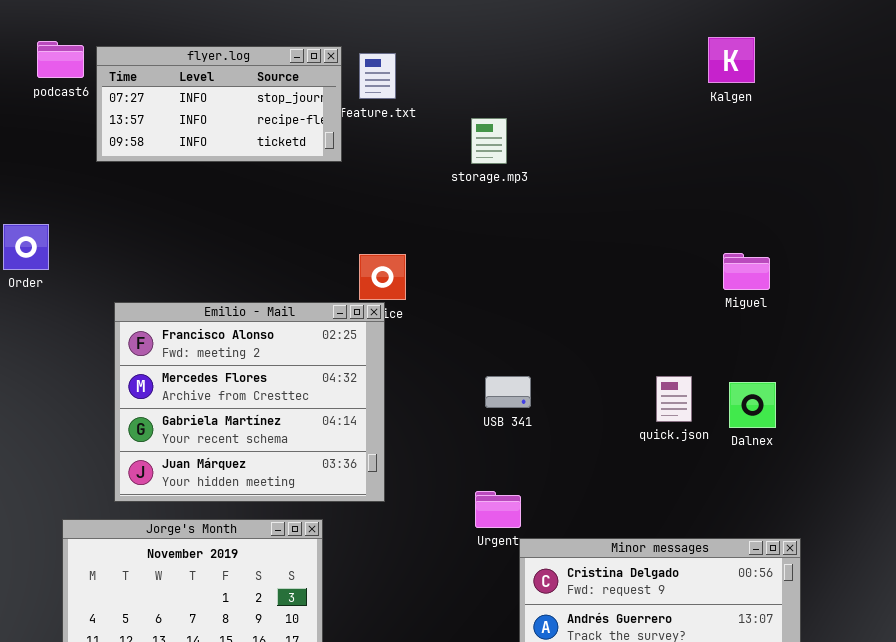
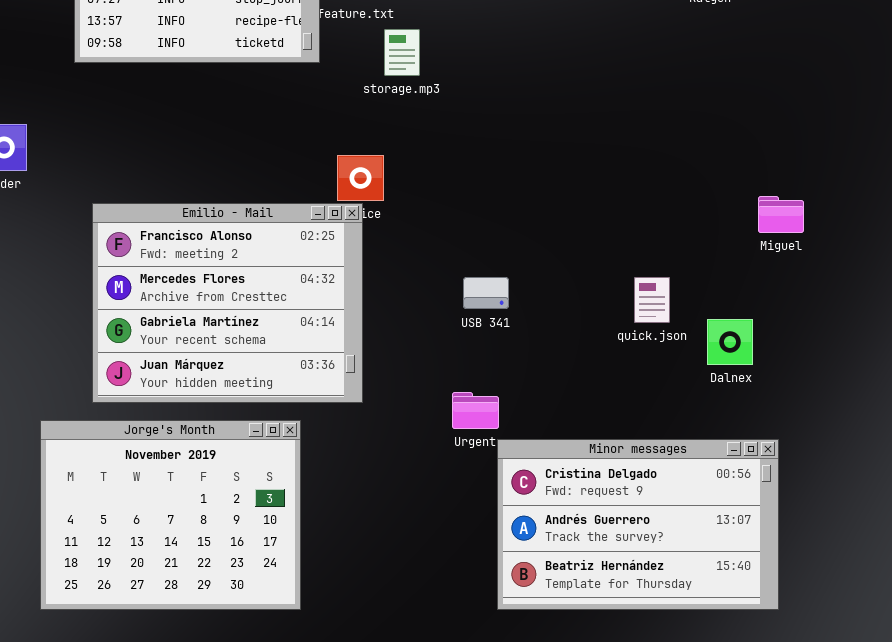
storage.mp3: [471,118,507,164] -> [384,29,420,76], moved
Miguel: [723,253,770,290] -> [758,196,804,233], moved
Dalnex: [729,382,776,428] -> [707,319,753,365], moved

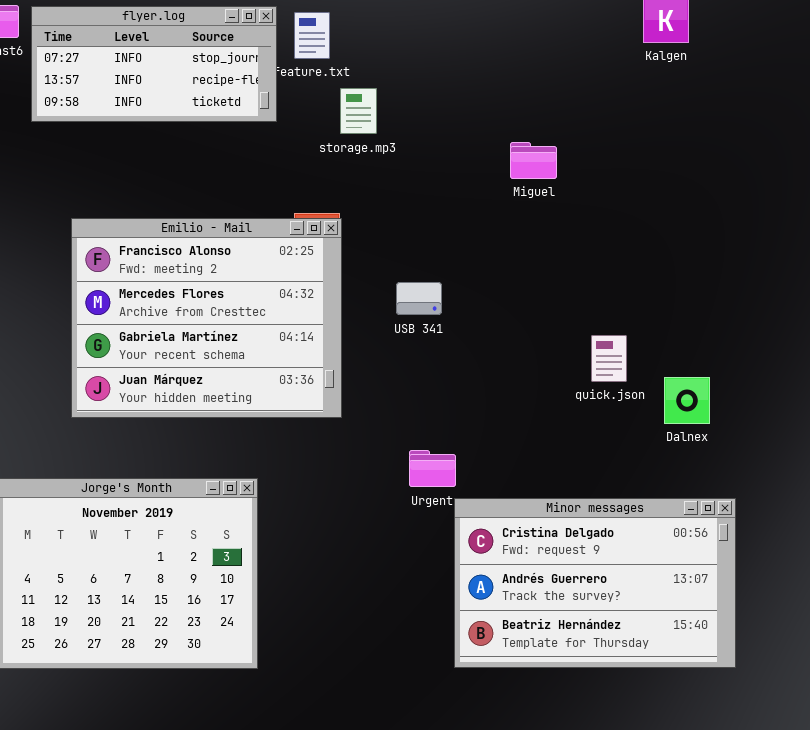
Miguel: [758,196,804,233] -> [510,142,557,179], moved
Emilio - Mail: [92,203,363,403] -> [71,218,342,418], moved
USB 341: [463,277,509,309] -> [396,282,442,315], moved

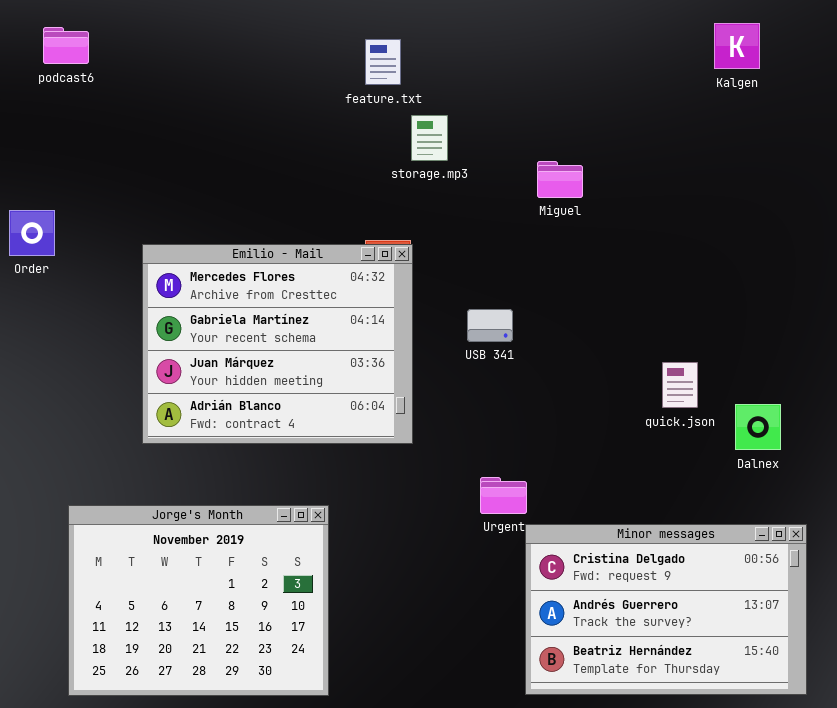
flyer.log: [31,6,277,122] -> none, closed
Miguel: [510,142,557,179] -> [537,161,583,198], moved
Emilio - Mail: [71,218,342,418] -> [142,244,413,444], scrolled down 1 row

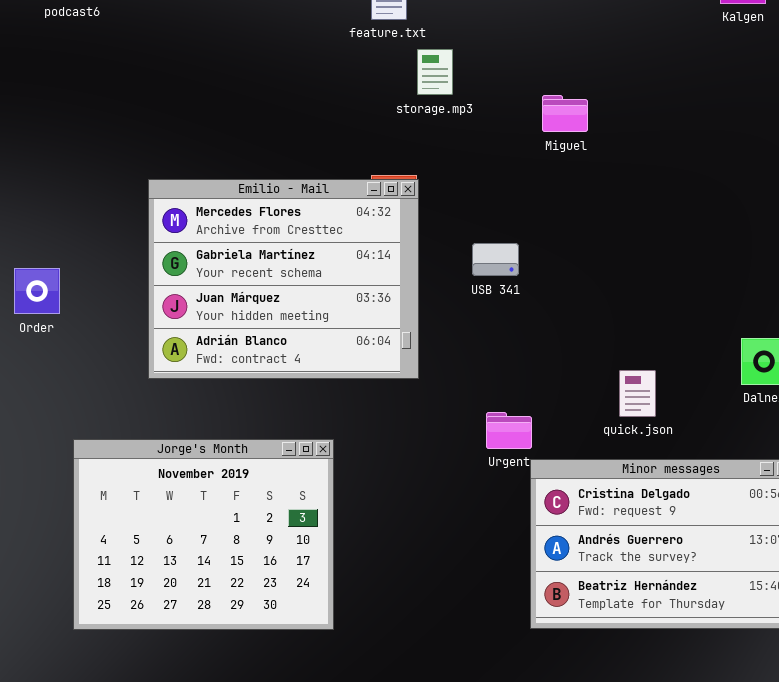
Order: [9,210,55,256] -> [14,268,60,314], moved
quick.json: [662,362,698,408] -> [619,370,656,417], moved

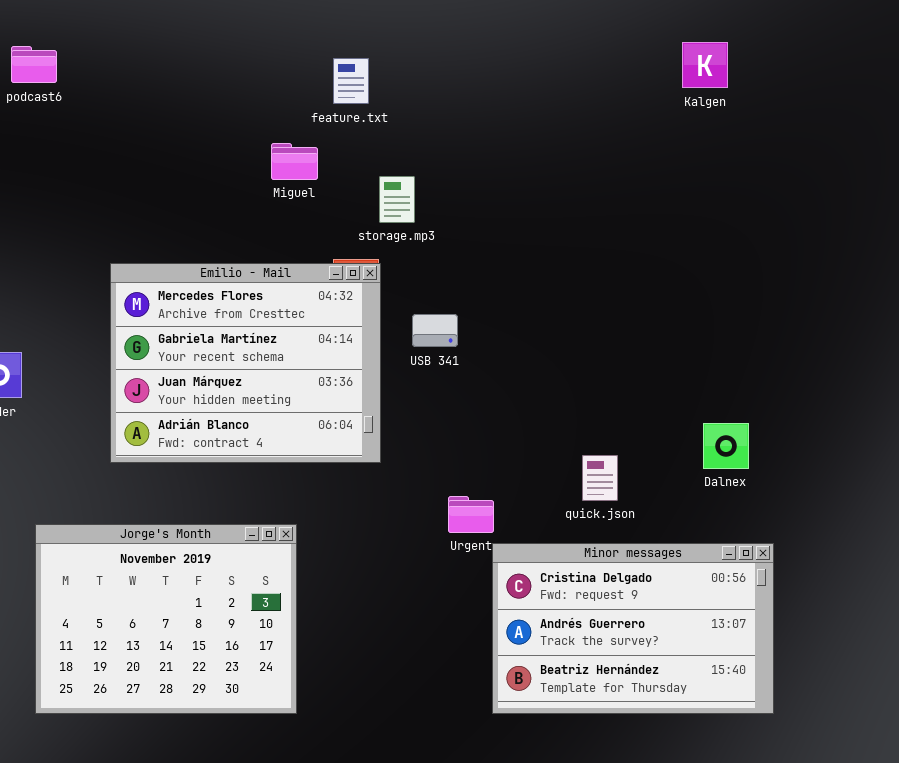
storage.mp3: [417,49,453,95] -> [379,176,415,223], moved
Miguel: [542,95,588,132] -> [271,143,318,180], moved
USB 341: [472,243,519,276] -> [412,314,458,347], moved

